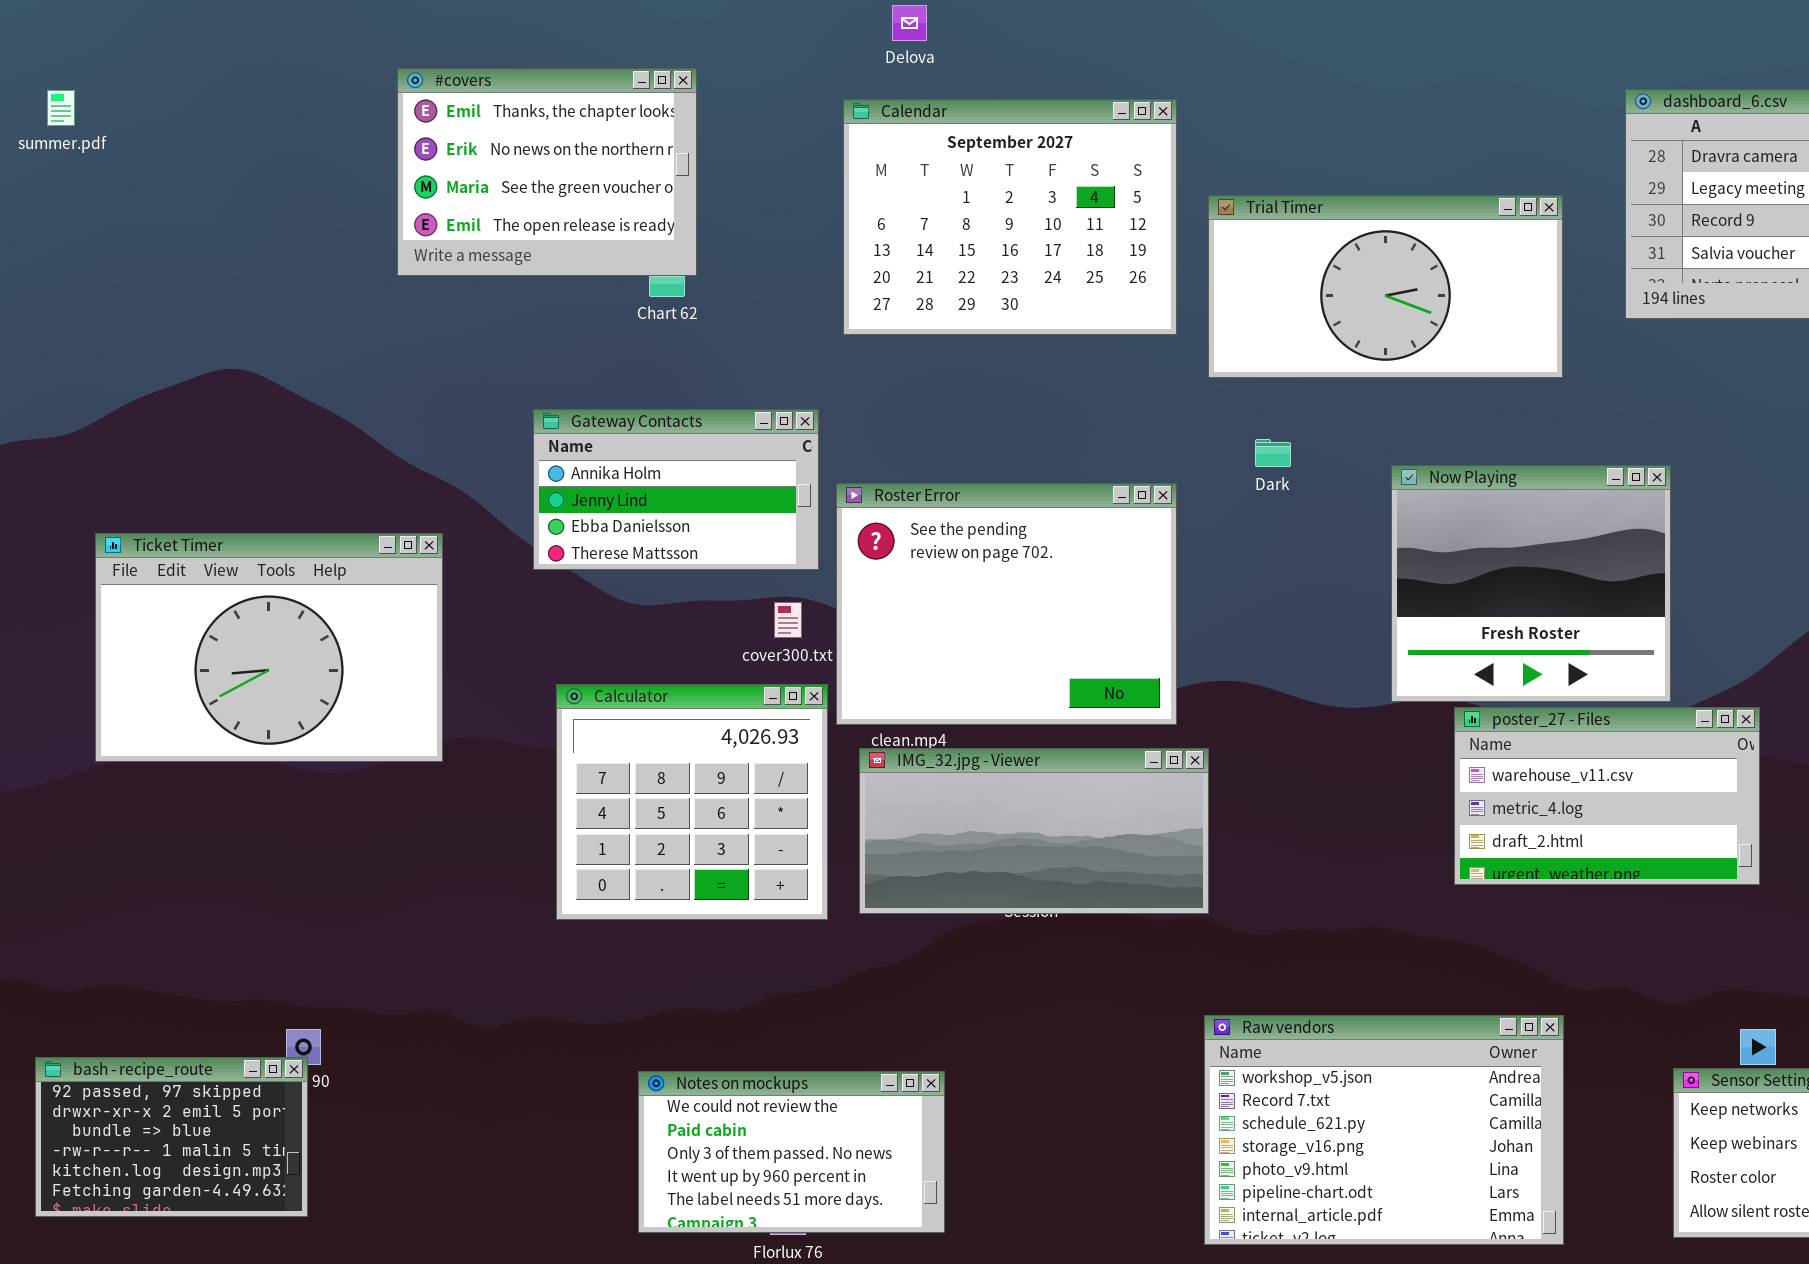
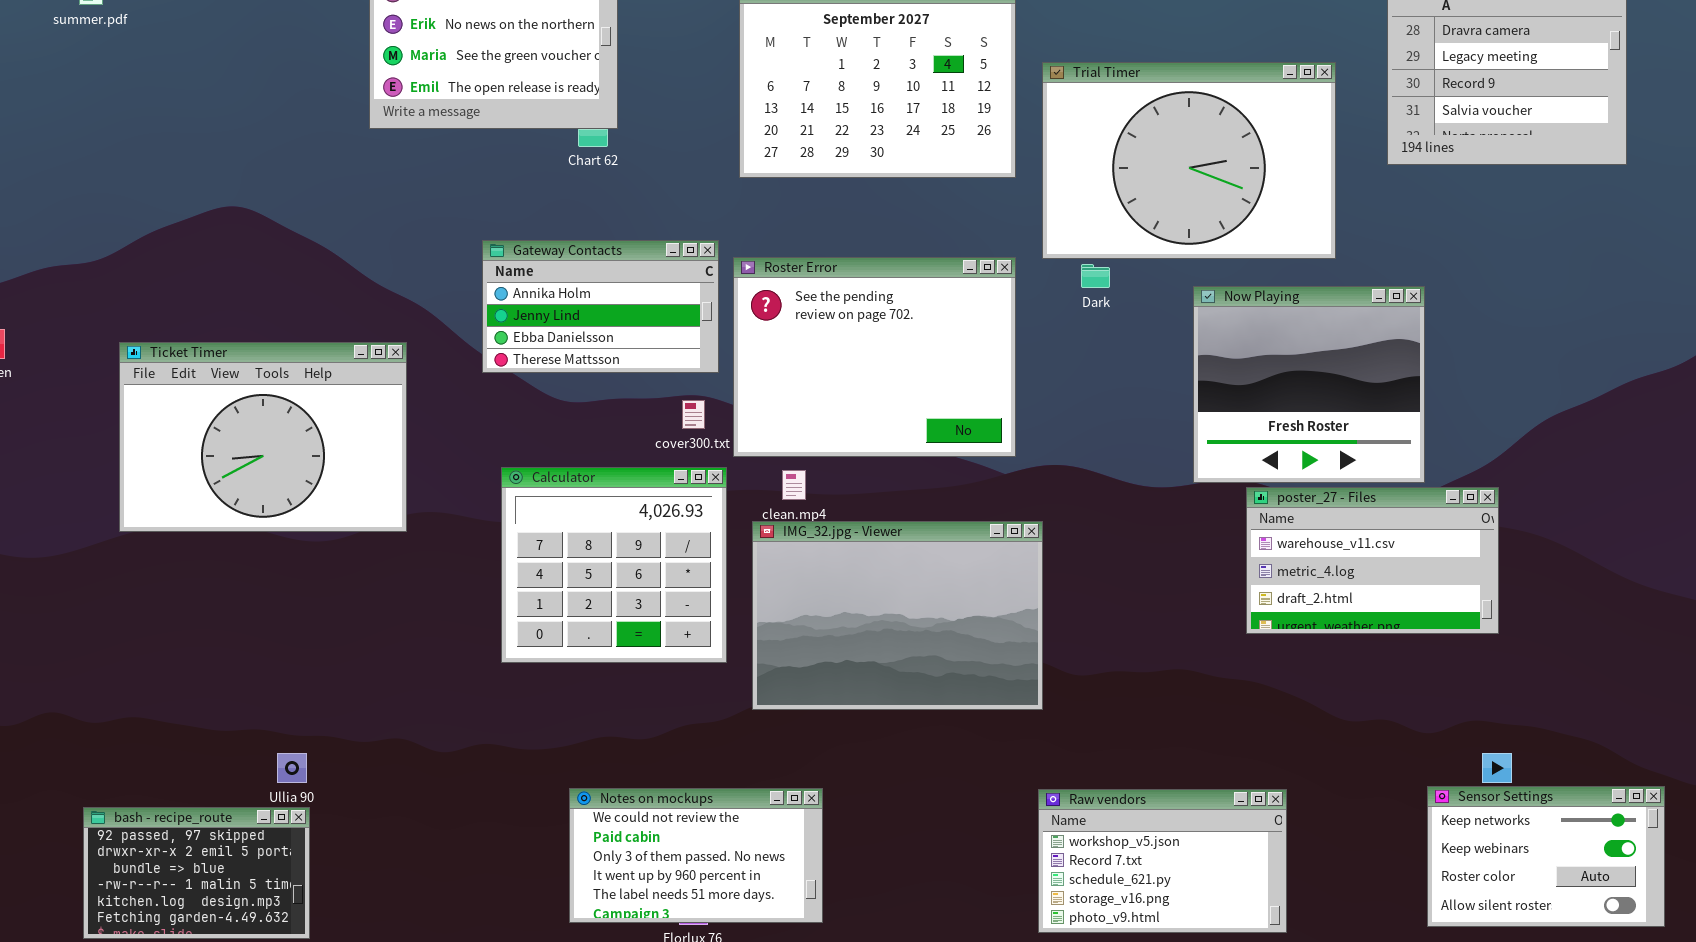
Trial Timer: [1208,195,1563,378] -> [1042,62,1336,259], resized
Roster Error: [836,483,1177,725] -> [733,257,1016,457], moved
IMG_32.jpg - Viewer: [859,748,1209,914] -> [752,521,1043,710], resized
Raw vendors: [1204,1015,1564,1245] -> [1038,789,1287,933], resized
bash - recipe_route: [35,1057,308,1217] -> [83,807,310,939], moved

